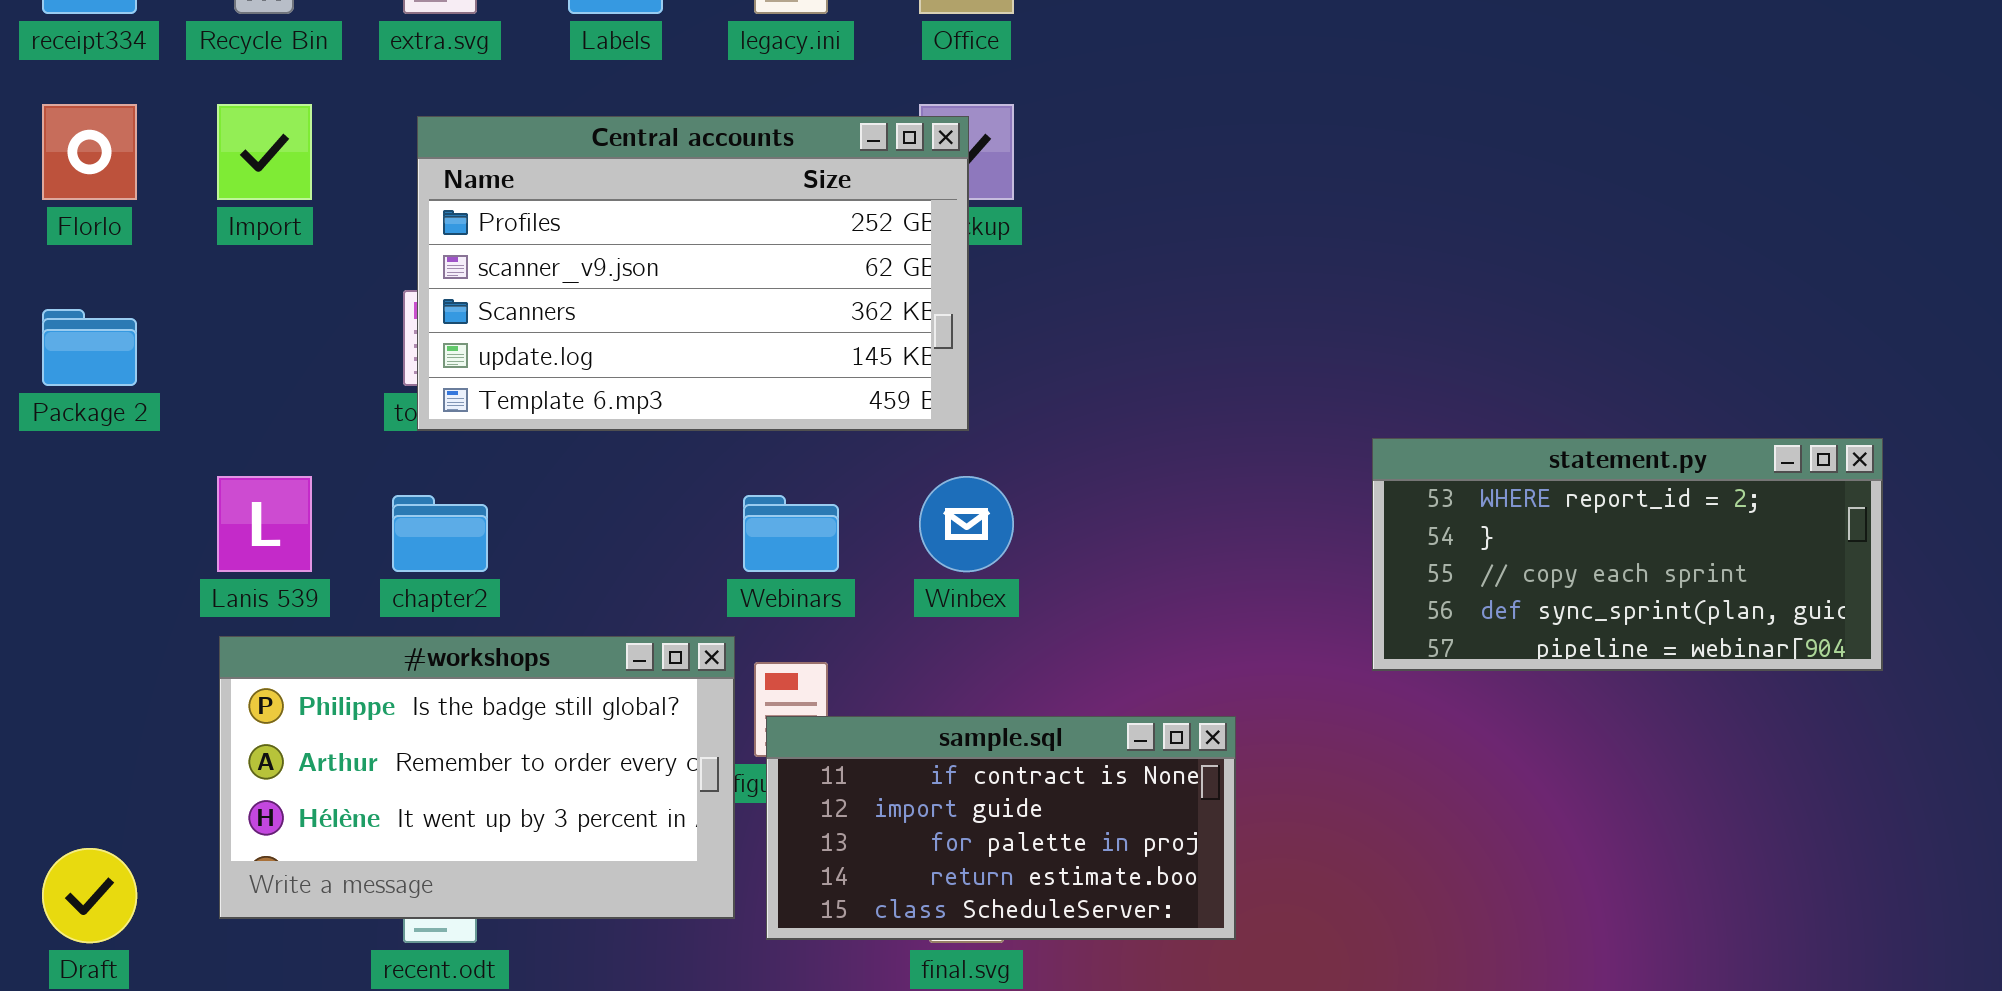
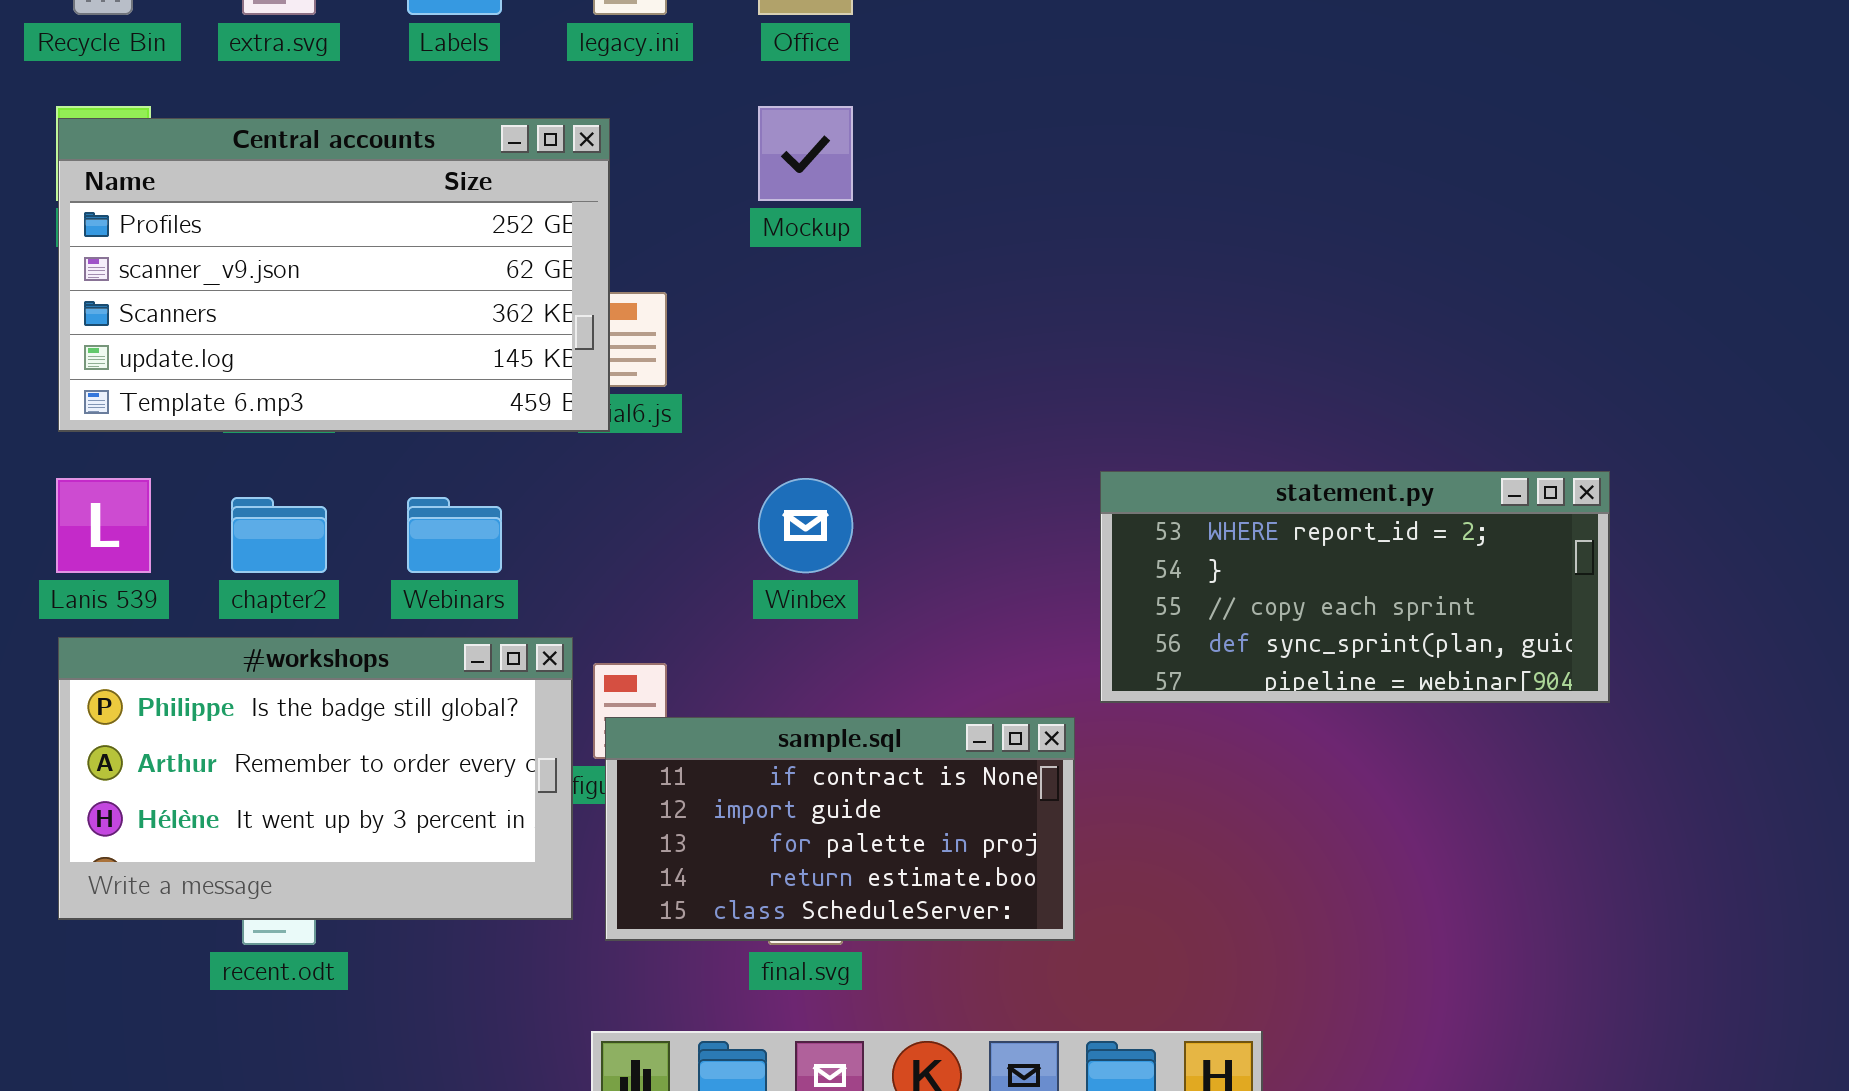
Central accounts: [417,116,969,431] -> [58,118,610,432], moved
statement.py: [1372,438,1883,671] -> [1100,471,1610,703], moved
Webinars: [743,495,839,572] -> [407,497,502,573], moved

